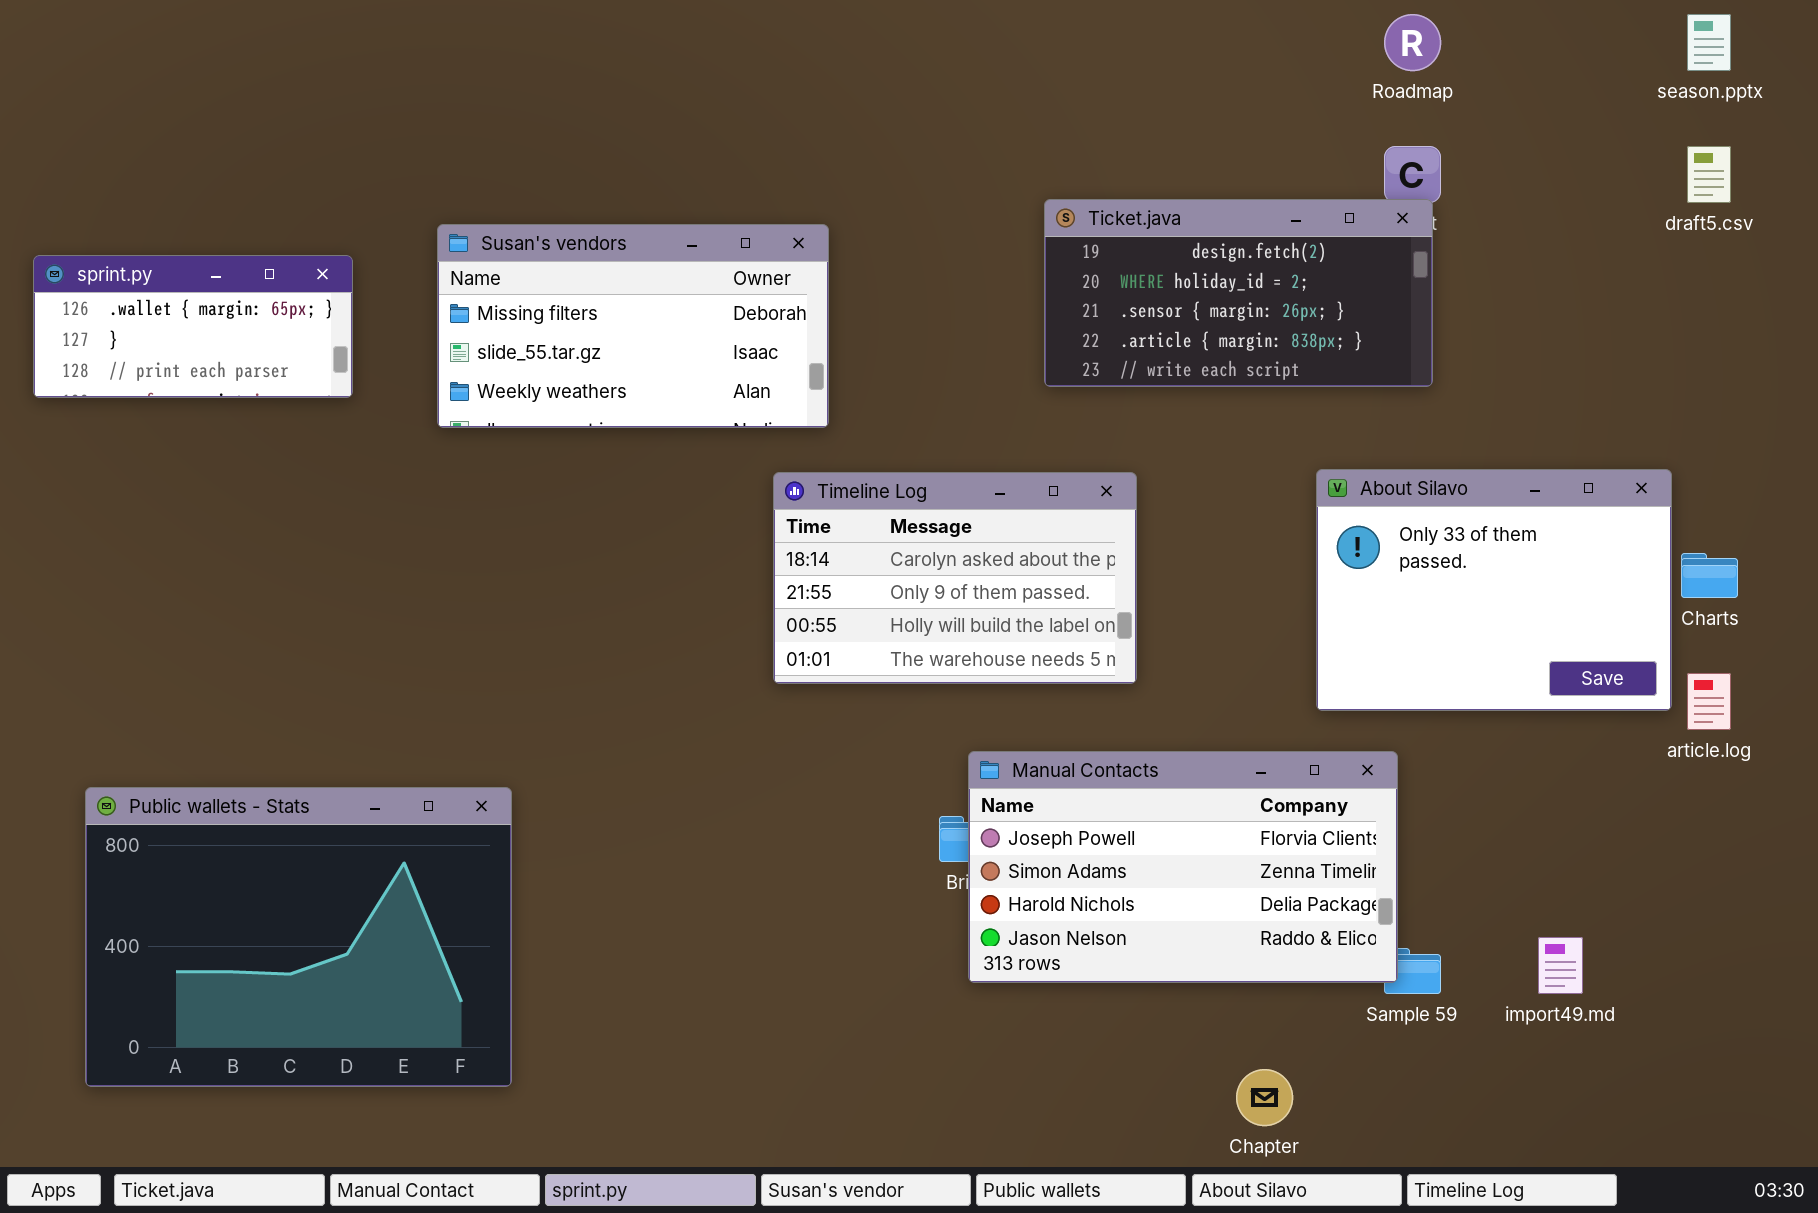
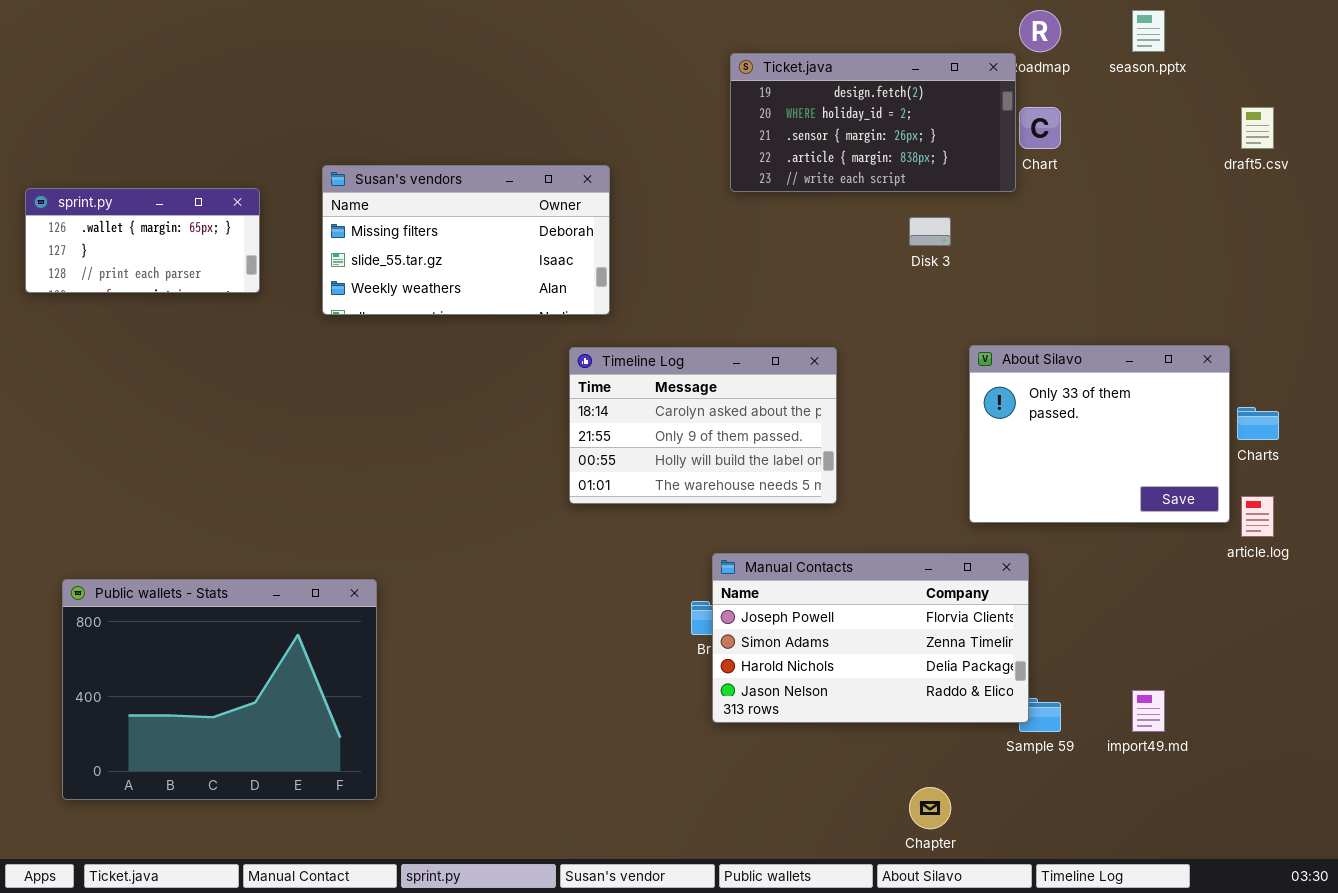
season.pptx: [1687,14,1731,71] -> [1132,10,1165,52], moved
Ticket.java: [1044,199,1433,387] -> [730,53,1016,192], moved

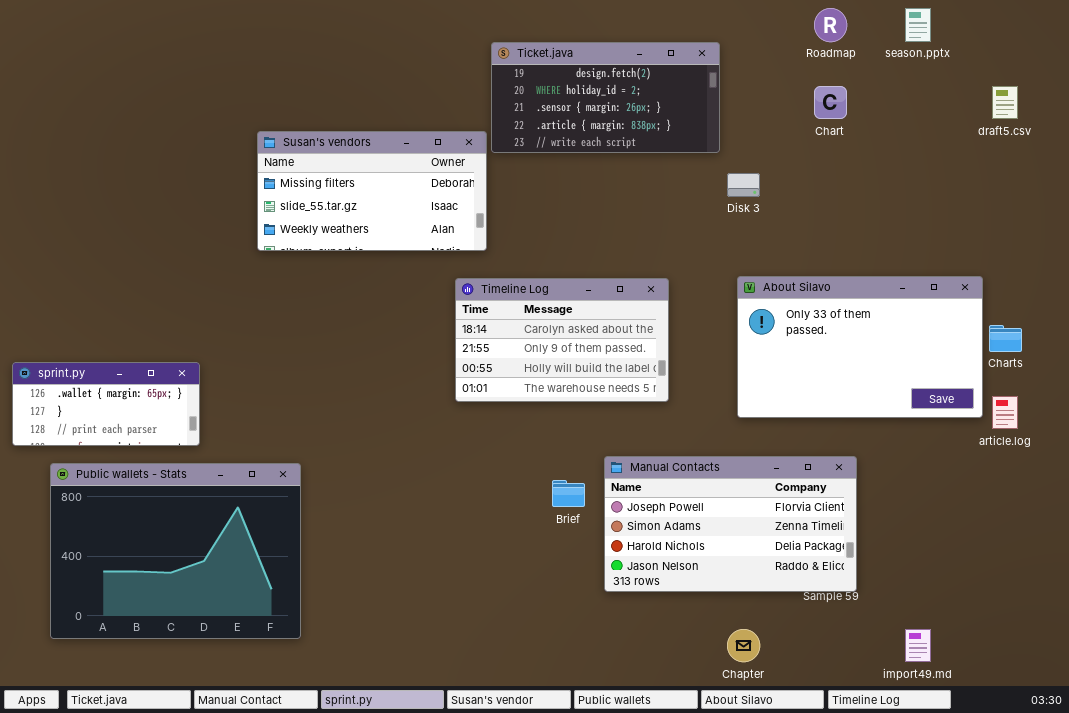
Ticket.java: [730,53,1016,192] -> [491,42,720,153], moved
sprint.py: [25,188,260,293] -> [12,362,200,446], moved
About Silavo: [969,345,1230,523] -> [737,276,983,418], resized
Manual Contacts: [712,553,1029,723] -> [604,456,857,592], moved
import49.md: [1132,690,1165,732] -> [905,629,931,662], moved

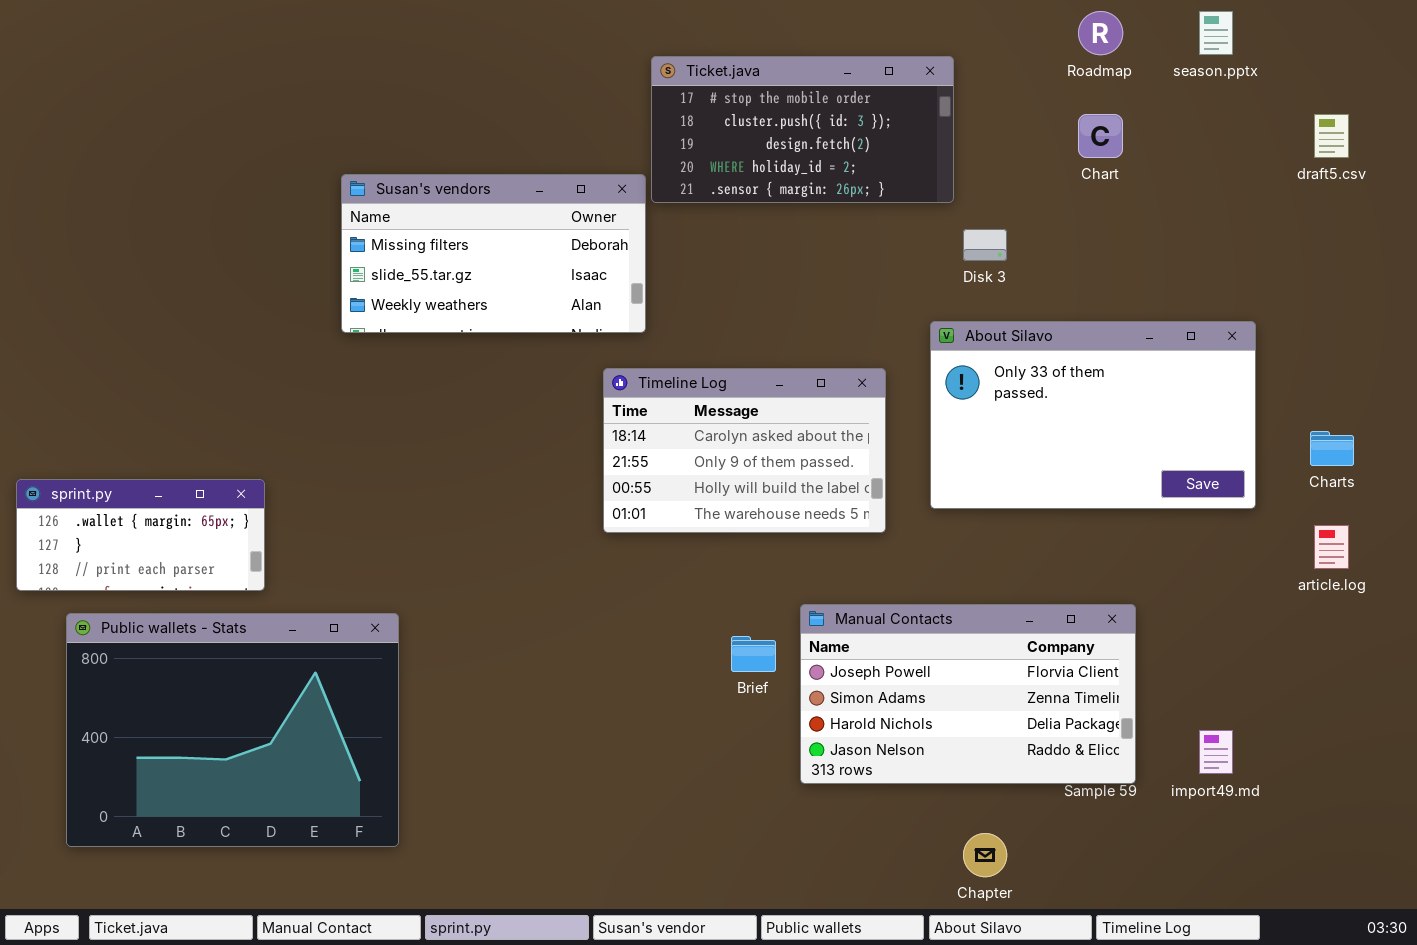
Ticket.java: [491,42,720,153] -> [651,56,954,203], scrolled up 2 rows
About Silavo: [737,276,983,418] -> [930,321,1256,509], moved
import49.md: [905,629,931,662] -> [1199,730,1233,774], moved

